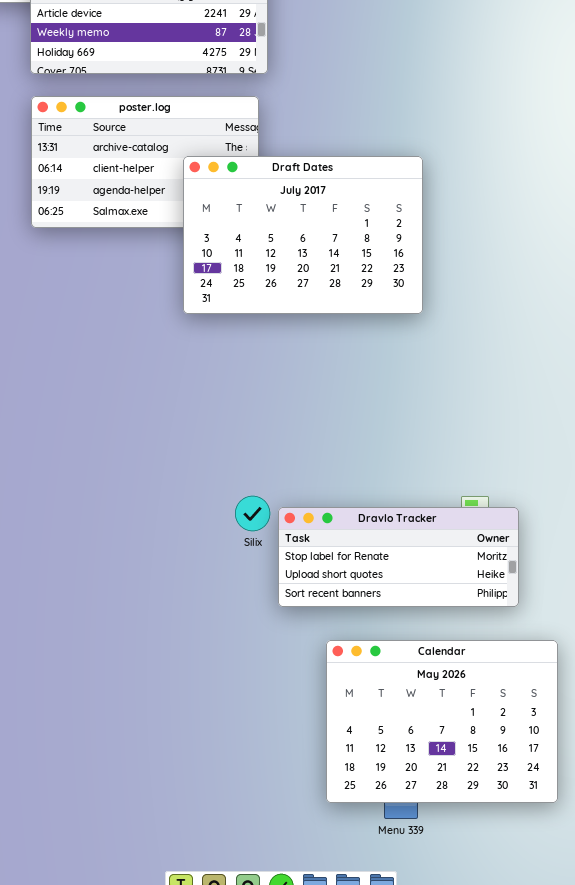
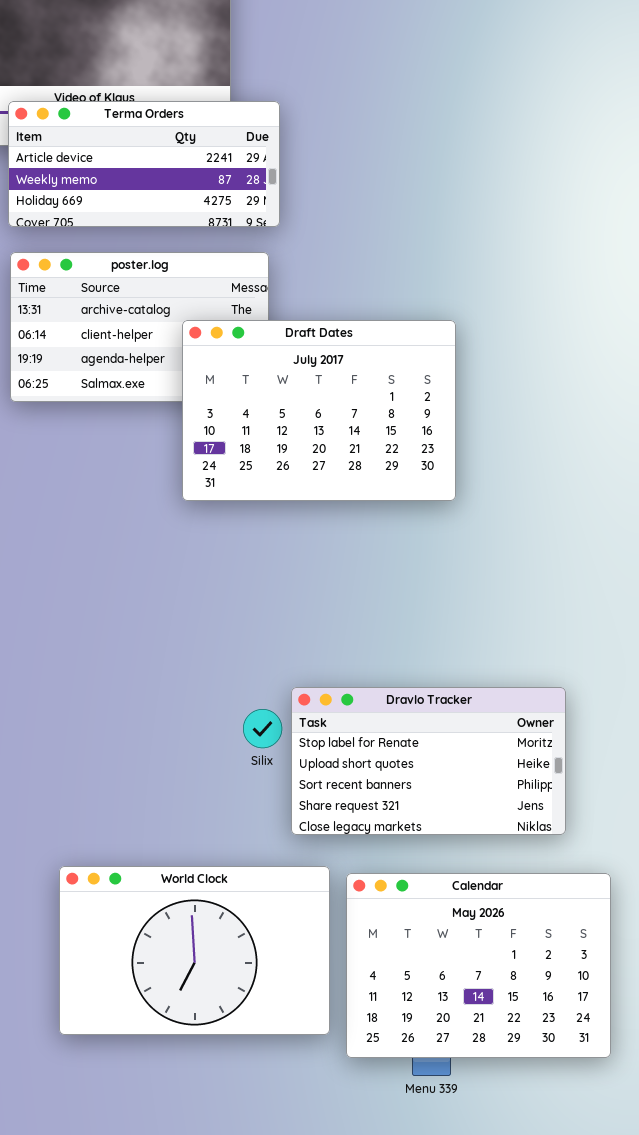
Dravlo Tracker: [278,507,519,607] -> [291,687,566,835], resized
World Clock: none -> [59,866,330,1035], opened

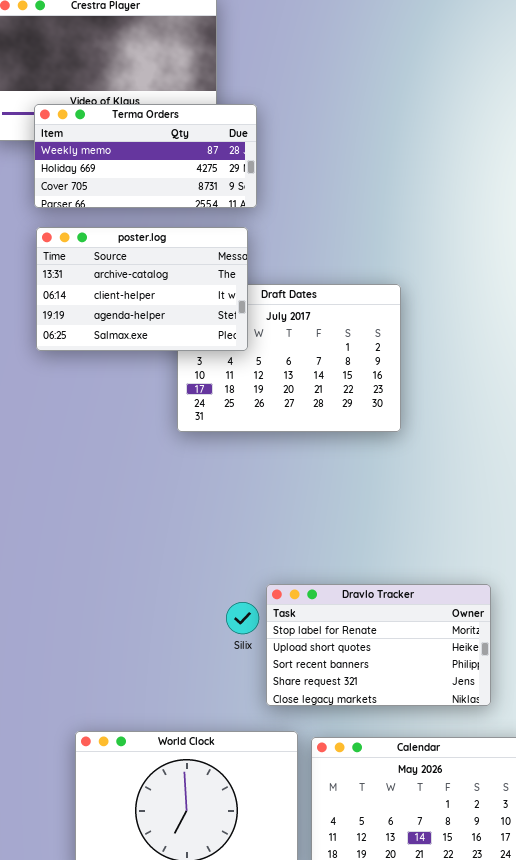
Terma Orders: [8,101,280,227] -> [34,104,257,208], scrolled down 1 row
poster.log: [10,252,269,402] -> [36,227,248,351], raised

